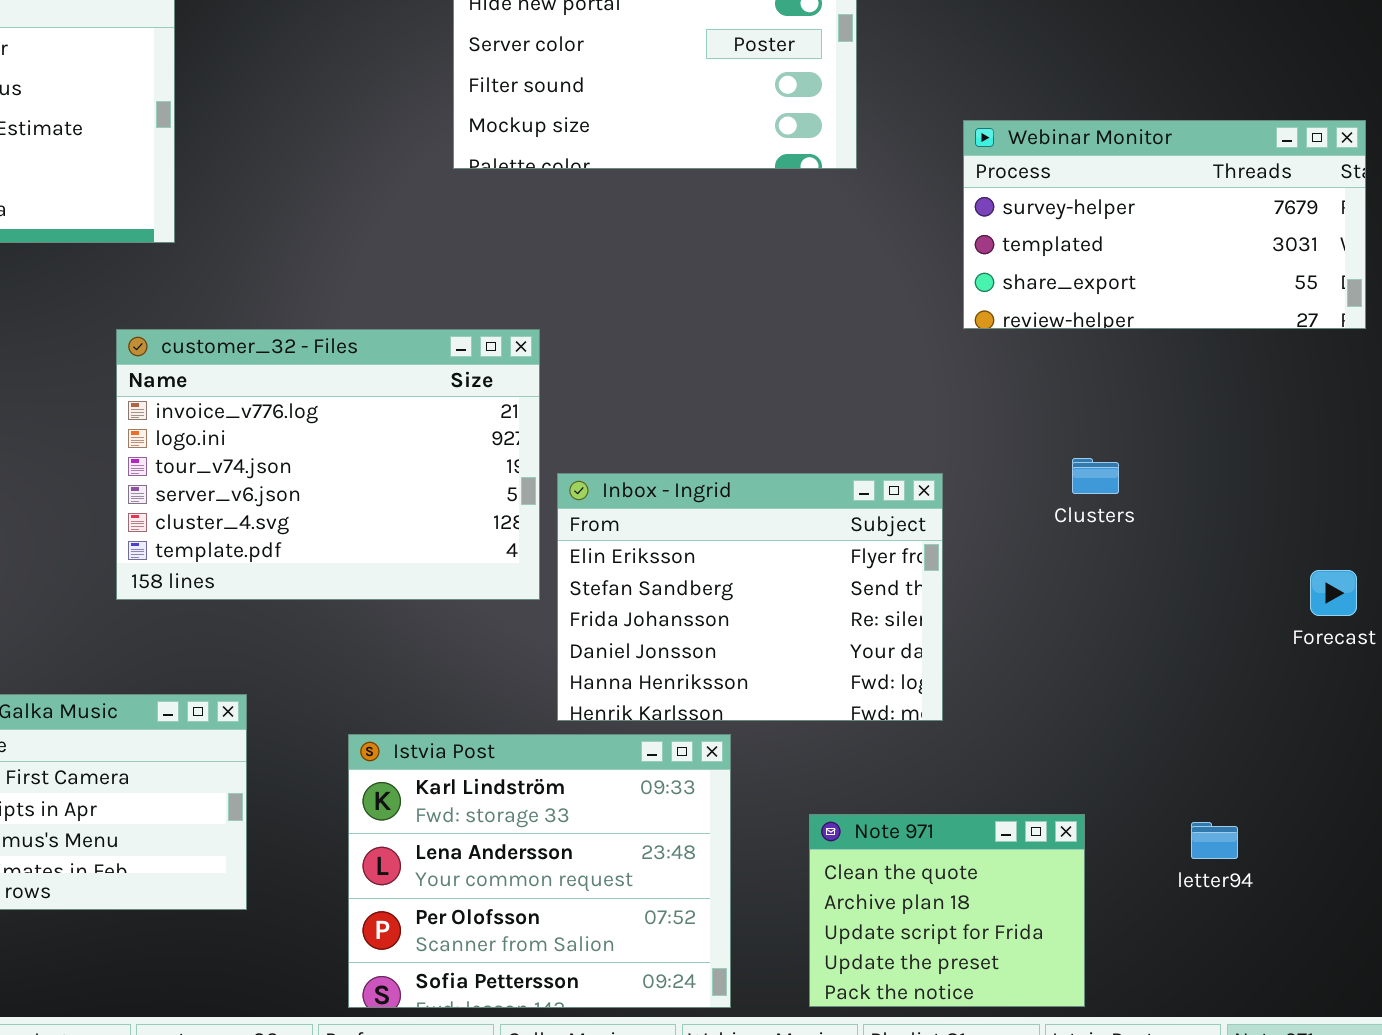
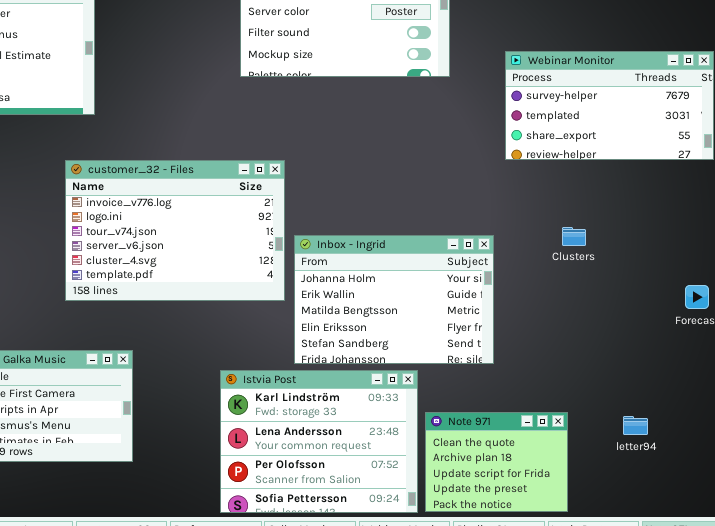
Inbox - Ingrid: [557,473,943,721] -> [294,235,494,364], scrolled up 3 rows
Istvia Post: [348,734,731,1008] -> [220,370,418,513], moved

